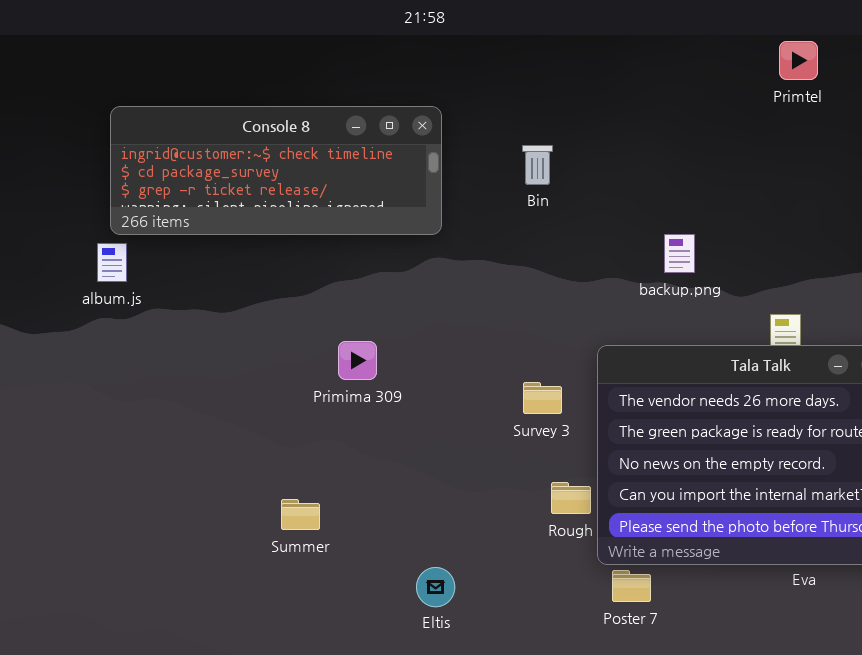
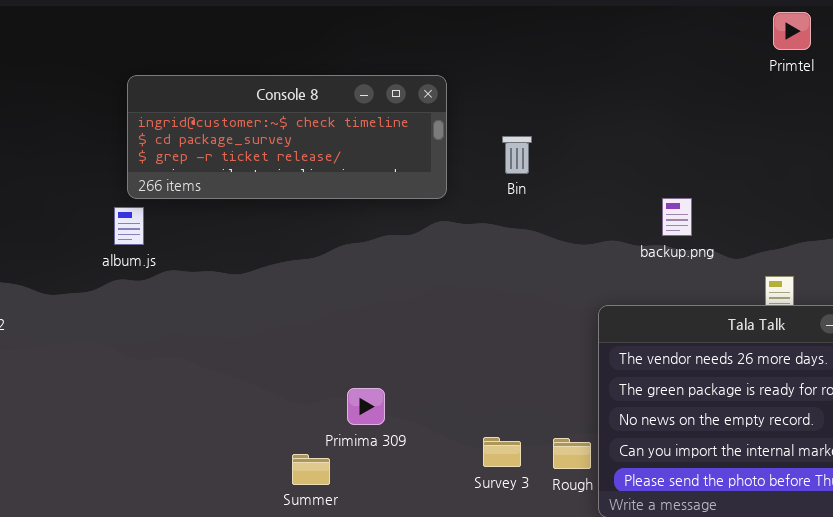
Bin: [522,145,553,185] -> [502,136,532,174], moved
Primima 309: [338,341,377,380] -> [347,388,385,425], moved
Survey 3: [523,382,562,414] -> [483,437,521,467], moved

